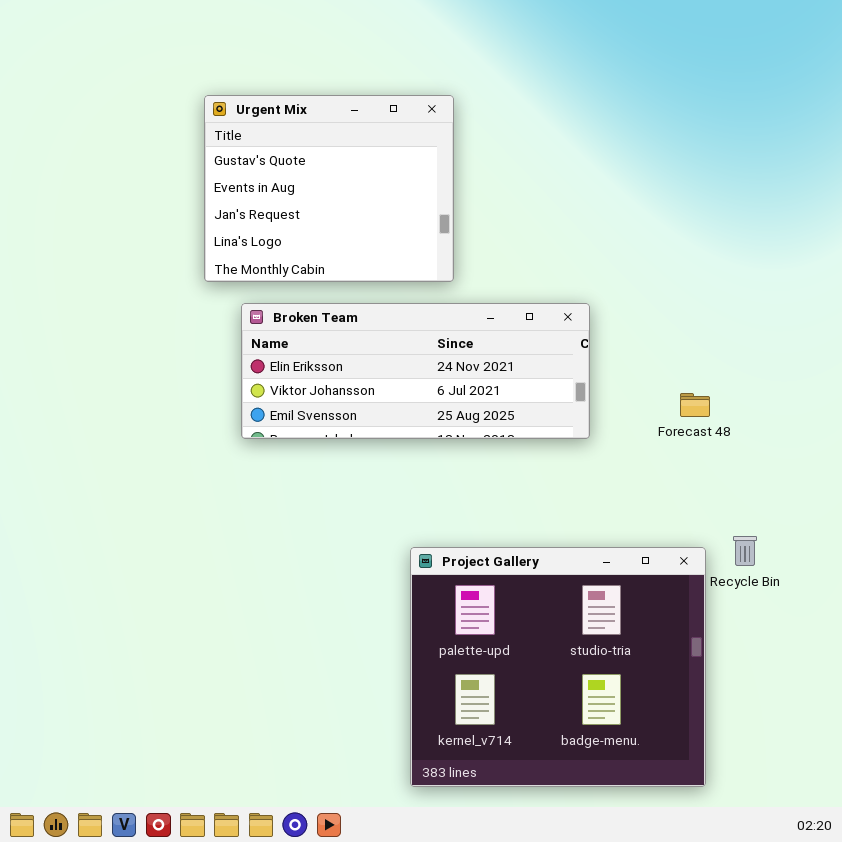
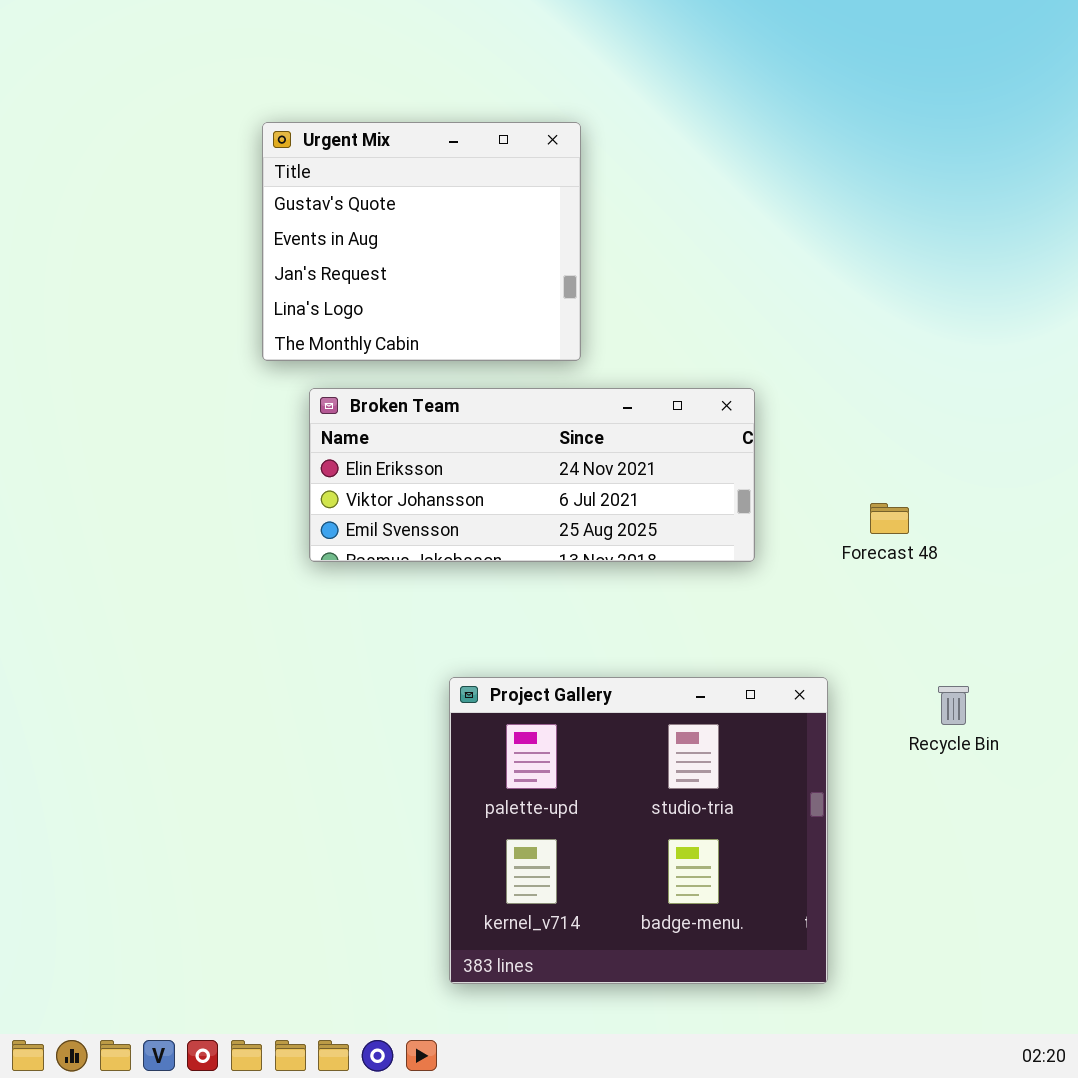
Project Gallery: [410,547,706,787] -> [449,677,828,984], moved

